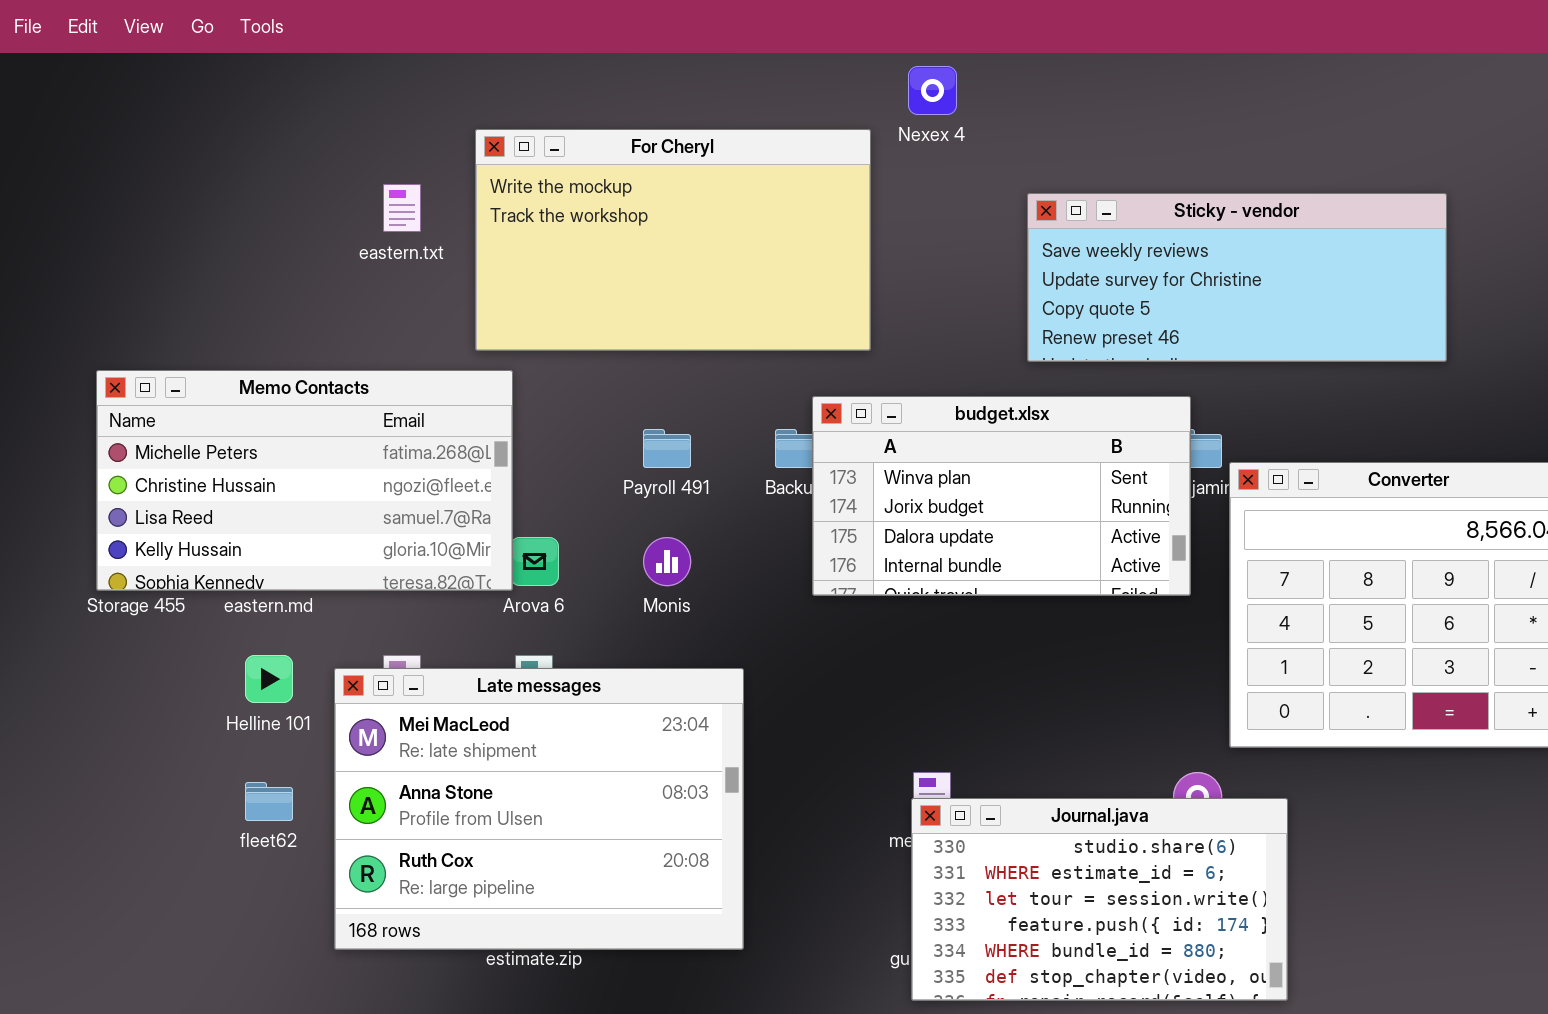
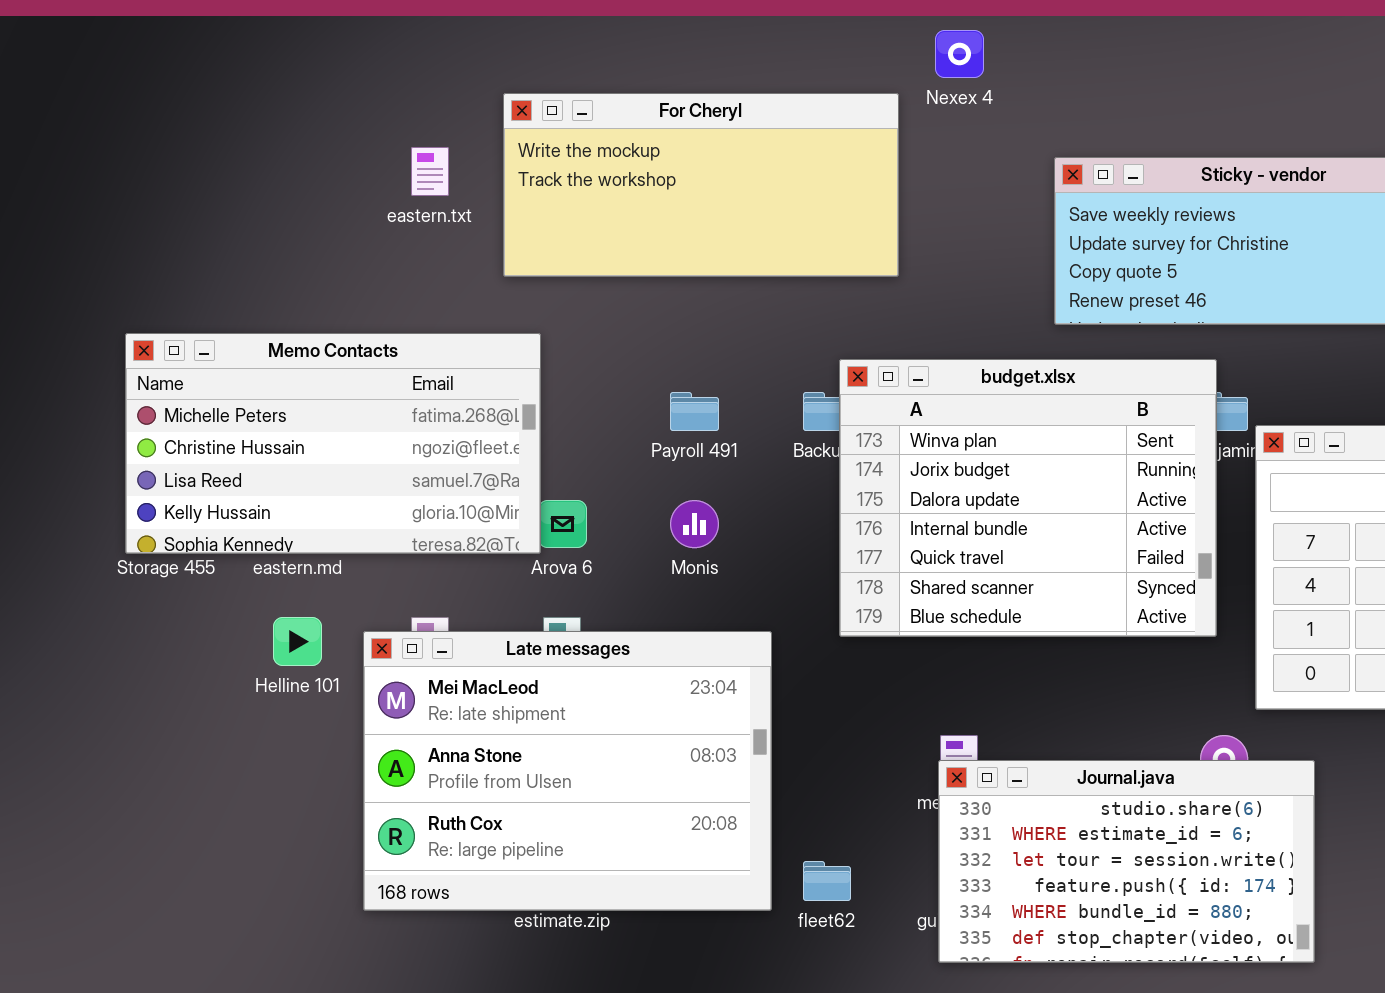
For Cheryl: [475,129,871,351] -> [503,93,899,277], resized
budget.xlsx: [812,396,1191,596] -> [839,359,1217,637], resized
fleet62: [245,782,293,821] -> [803,861,851,901], moved

